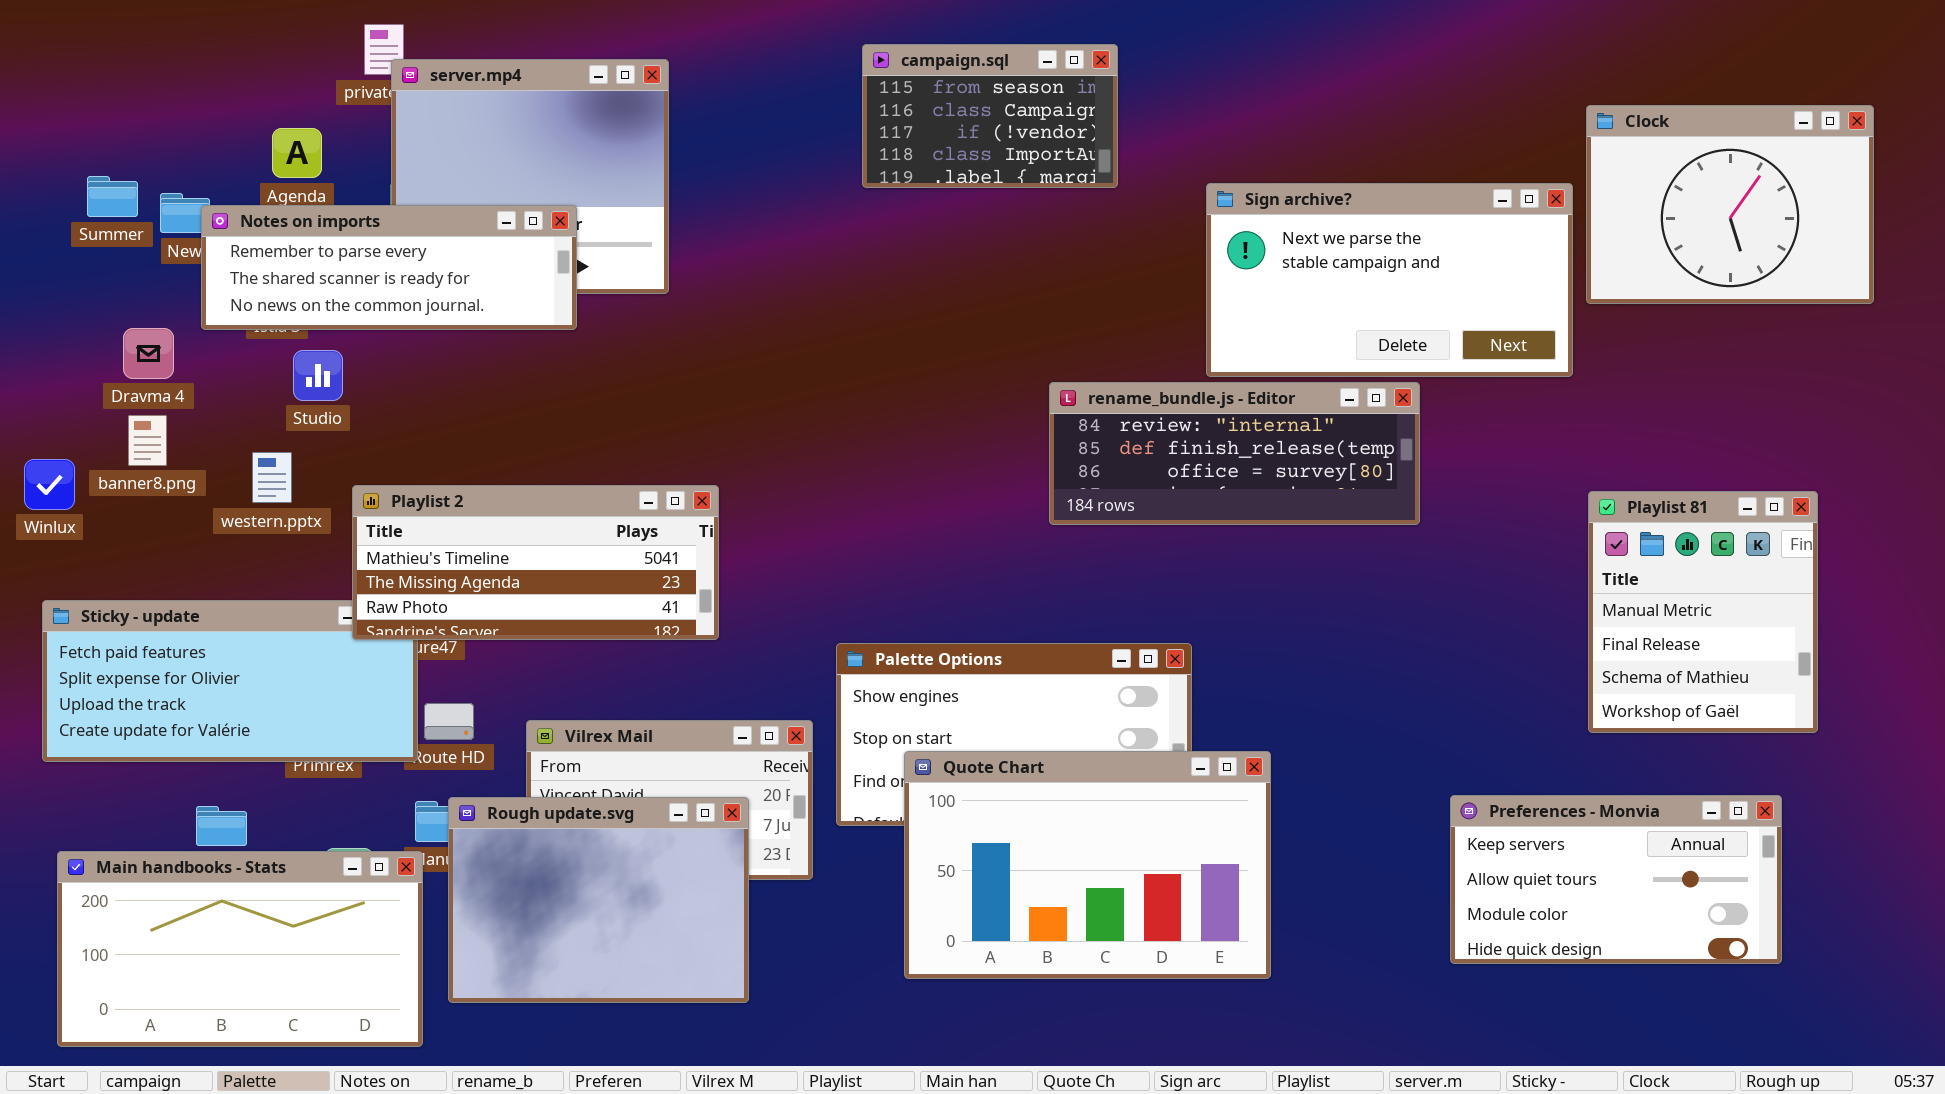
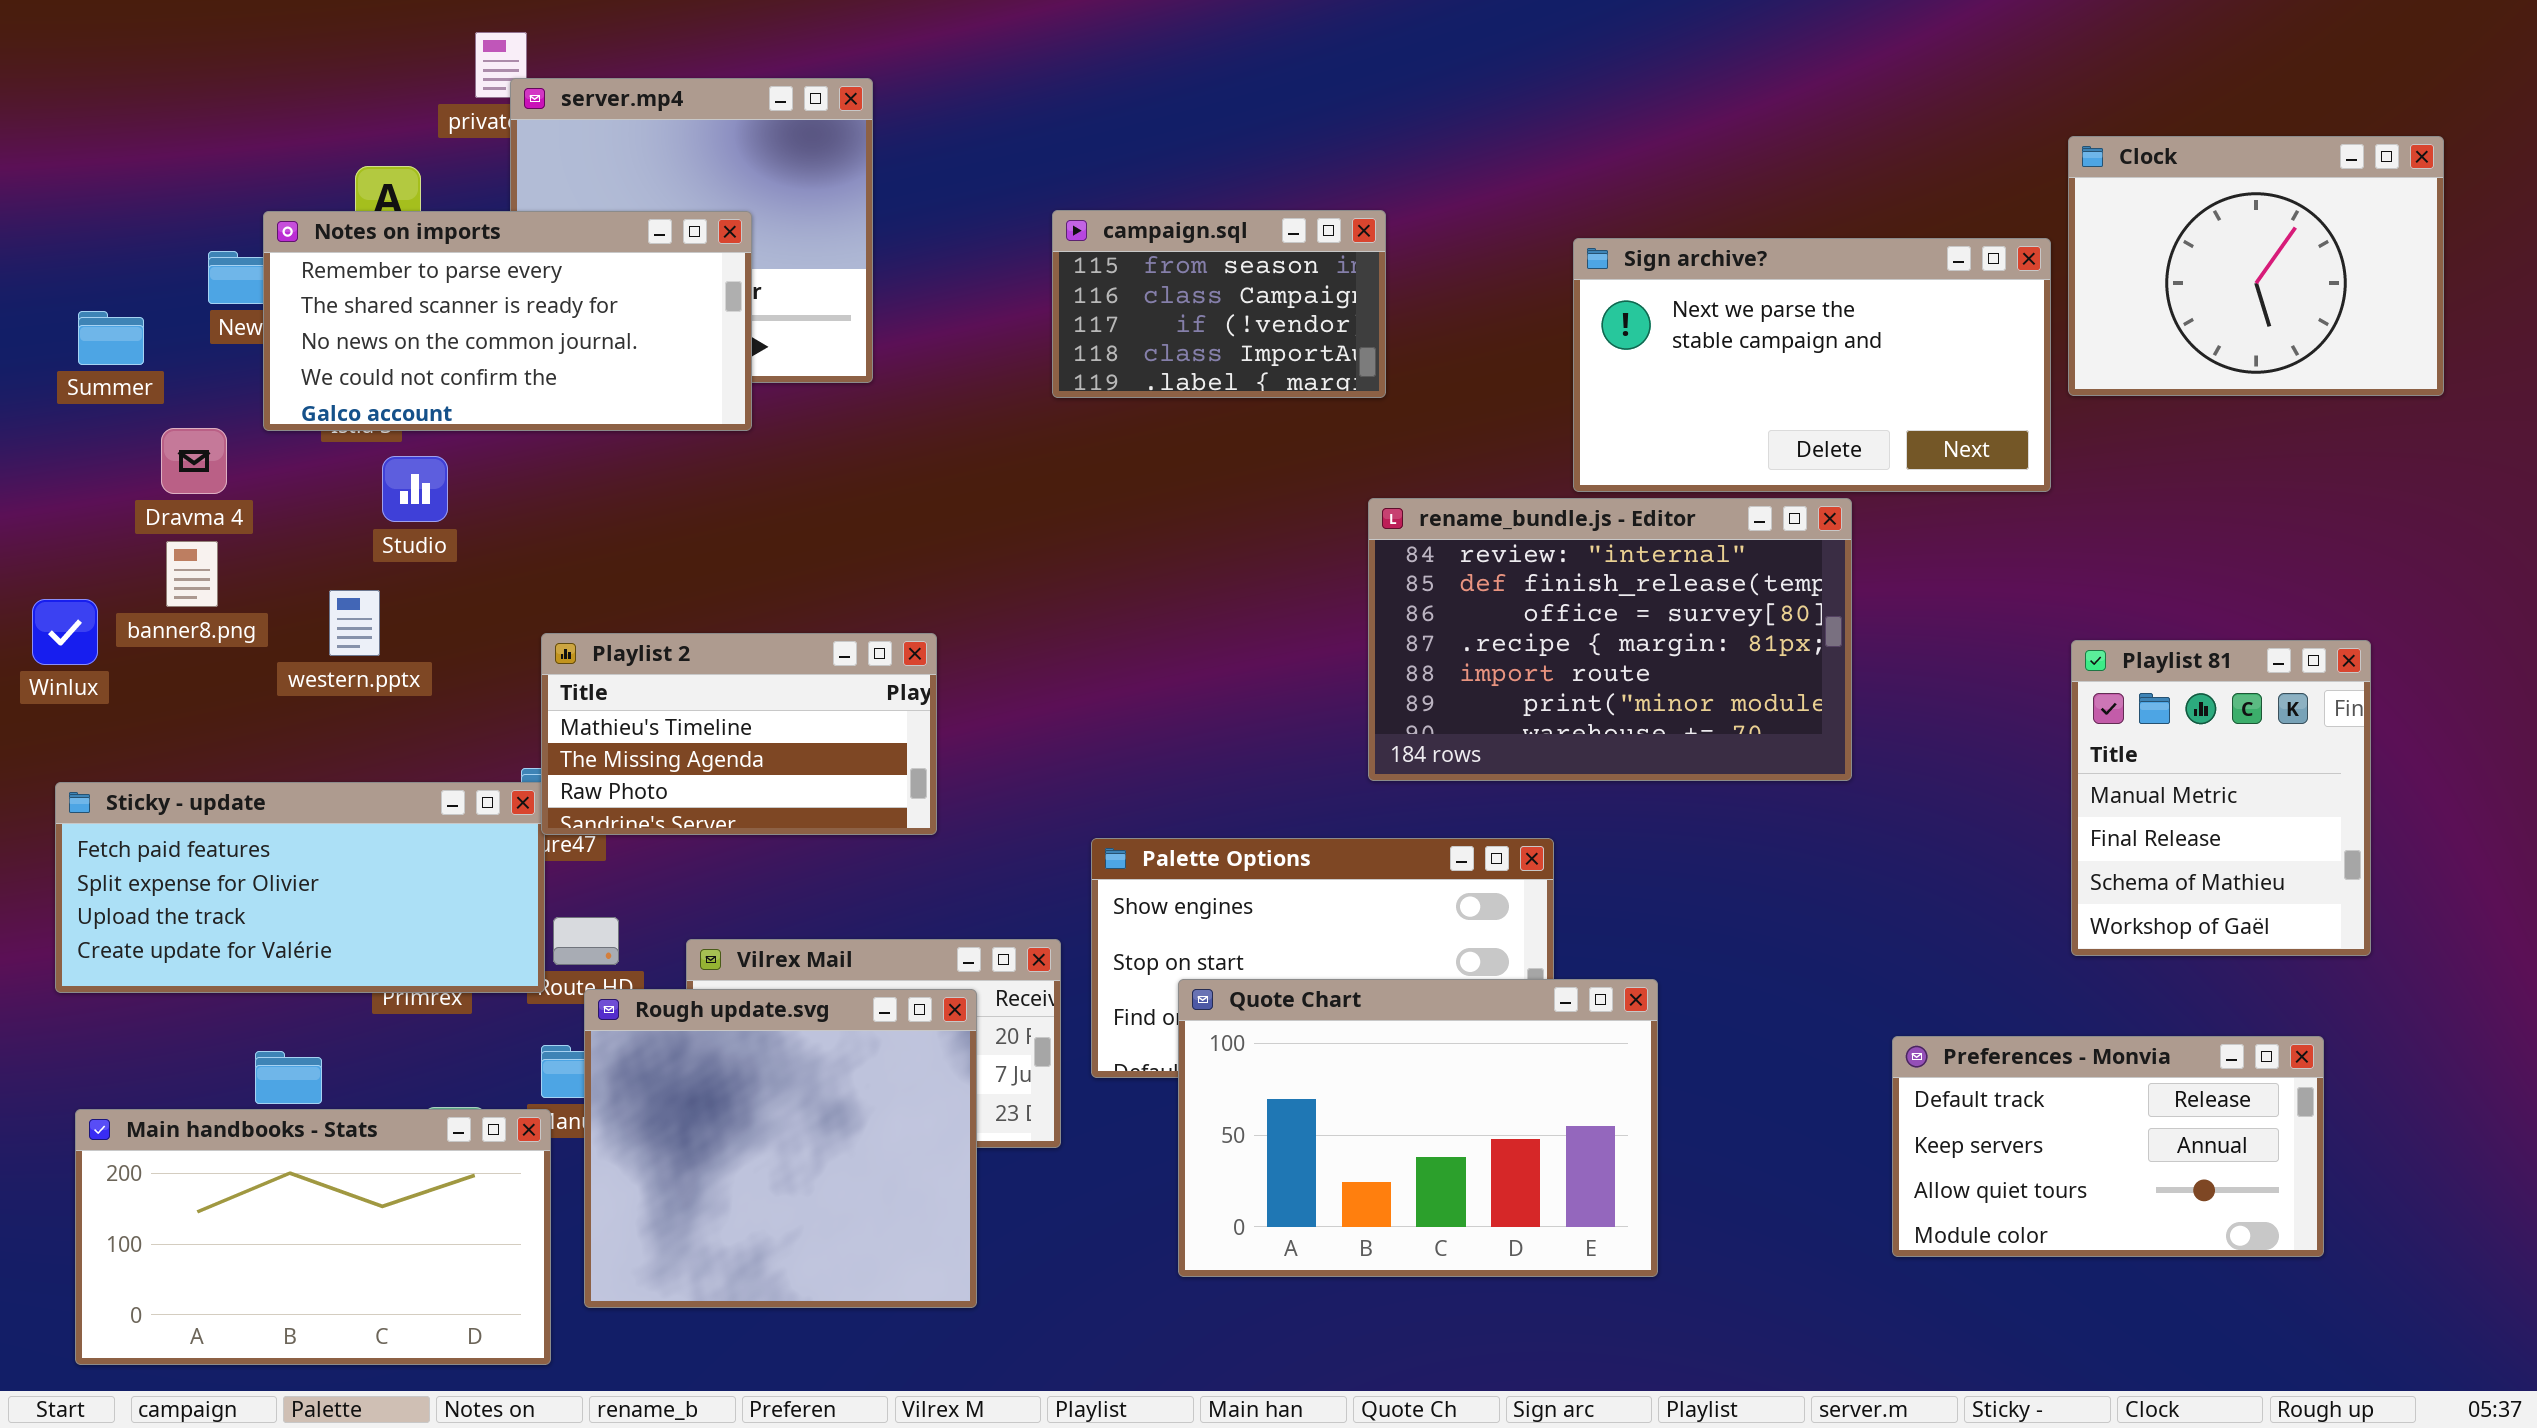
campaign.sql: [862,44,1118,188] -> [1052,210,1386,398], moved
Summer: [87,176,138,217] -> [78,311,144,365], moved
Notes on imports: [201,205,577,330] -> [263,211,752,431], resized
rename_bundle.js - Editor: [1049,382,1420,525] -> [1368,498,1852,781], resized
Playlist 2: [352,485,719,640] -> [541,633,937,835], resized
Preferences - Monvia: [1450,795,1782,964] -> [1892,1036,2324,1257], scrolled up 1 row
Rough update.svg: [448,797,749,1003] -> [584,989,977,1308], resized

